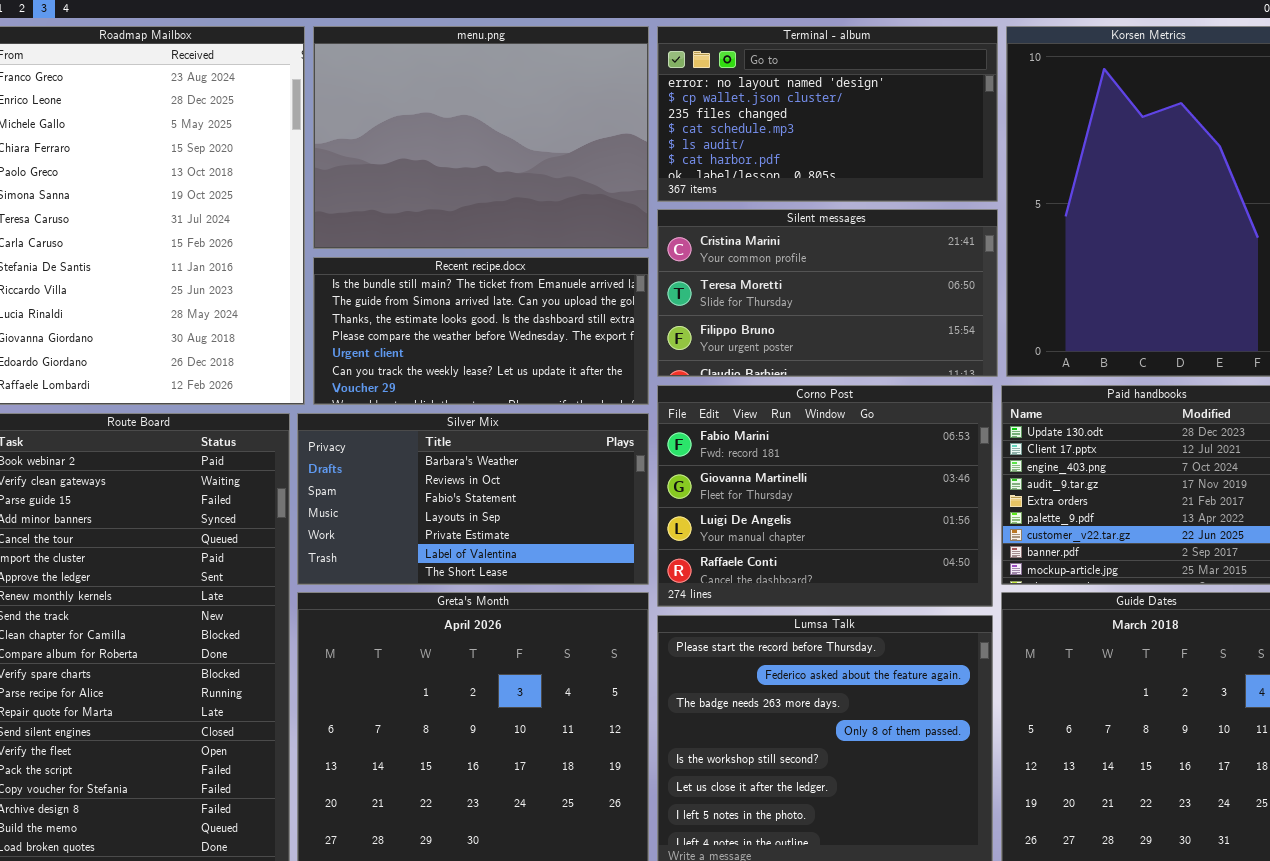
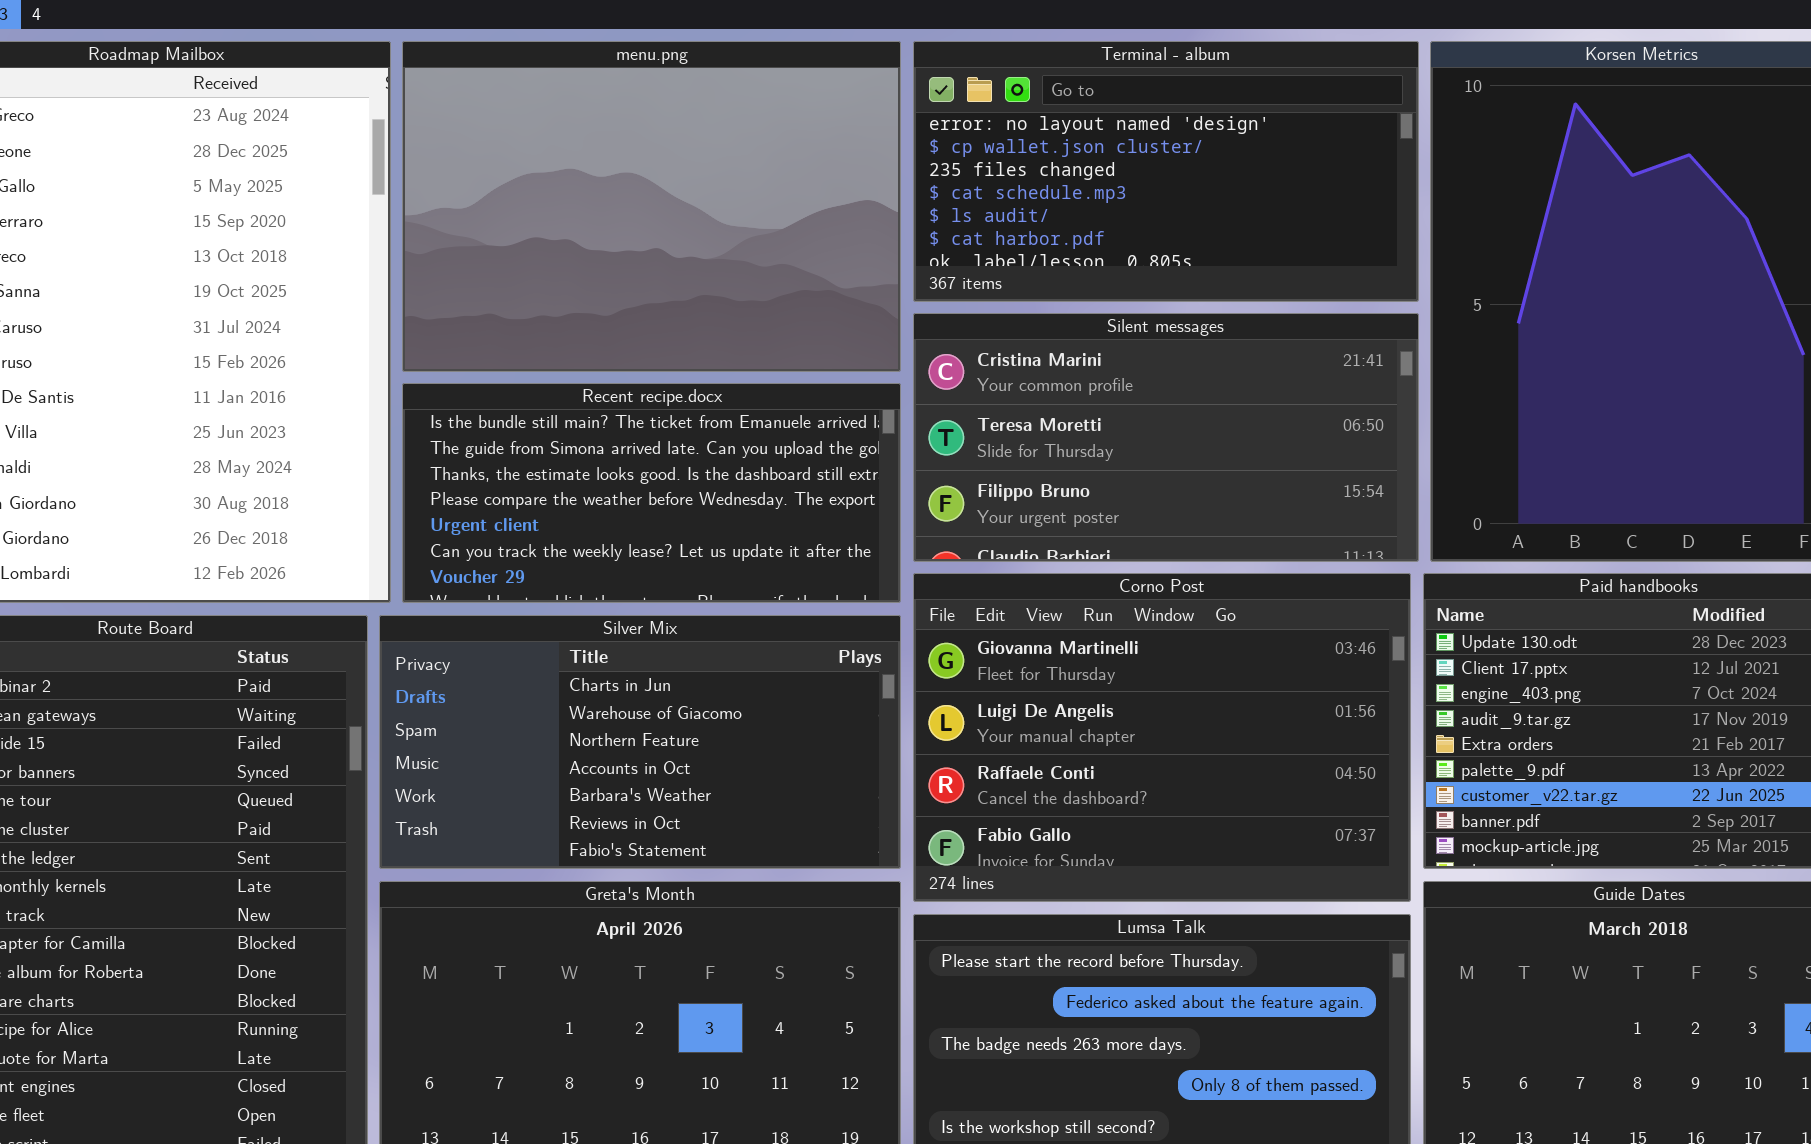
Corno Post: [657,385,993,607] -> [913,573,1411,902], scrolled down 1 row
Silver Mix: [297,413,649,585] -> [379,615,901,869], scrolled up 4 rows

